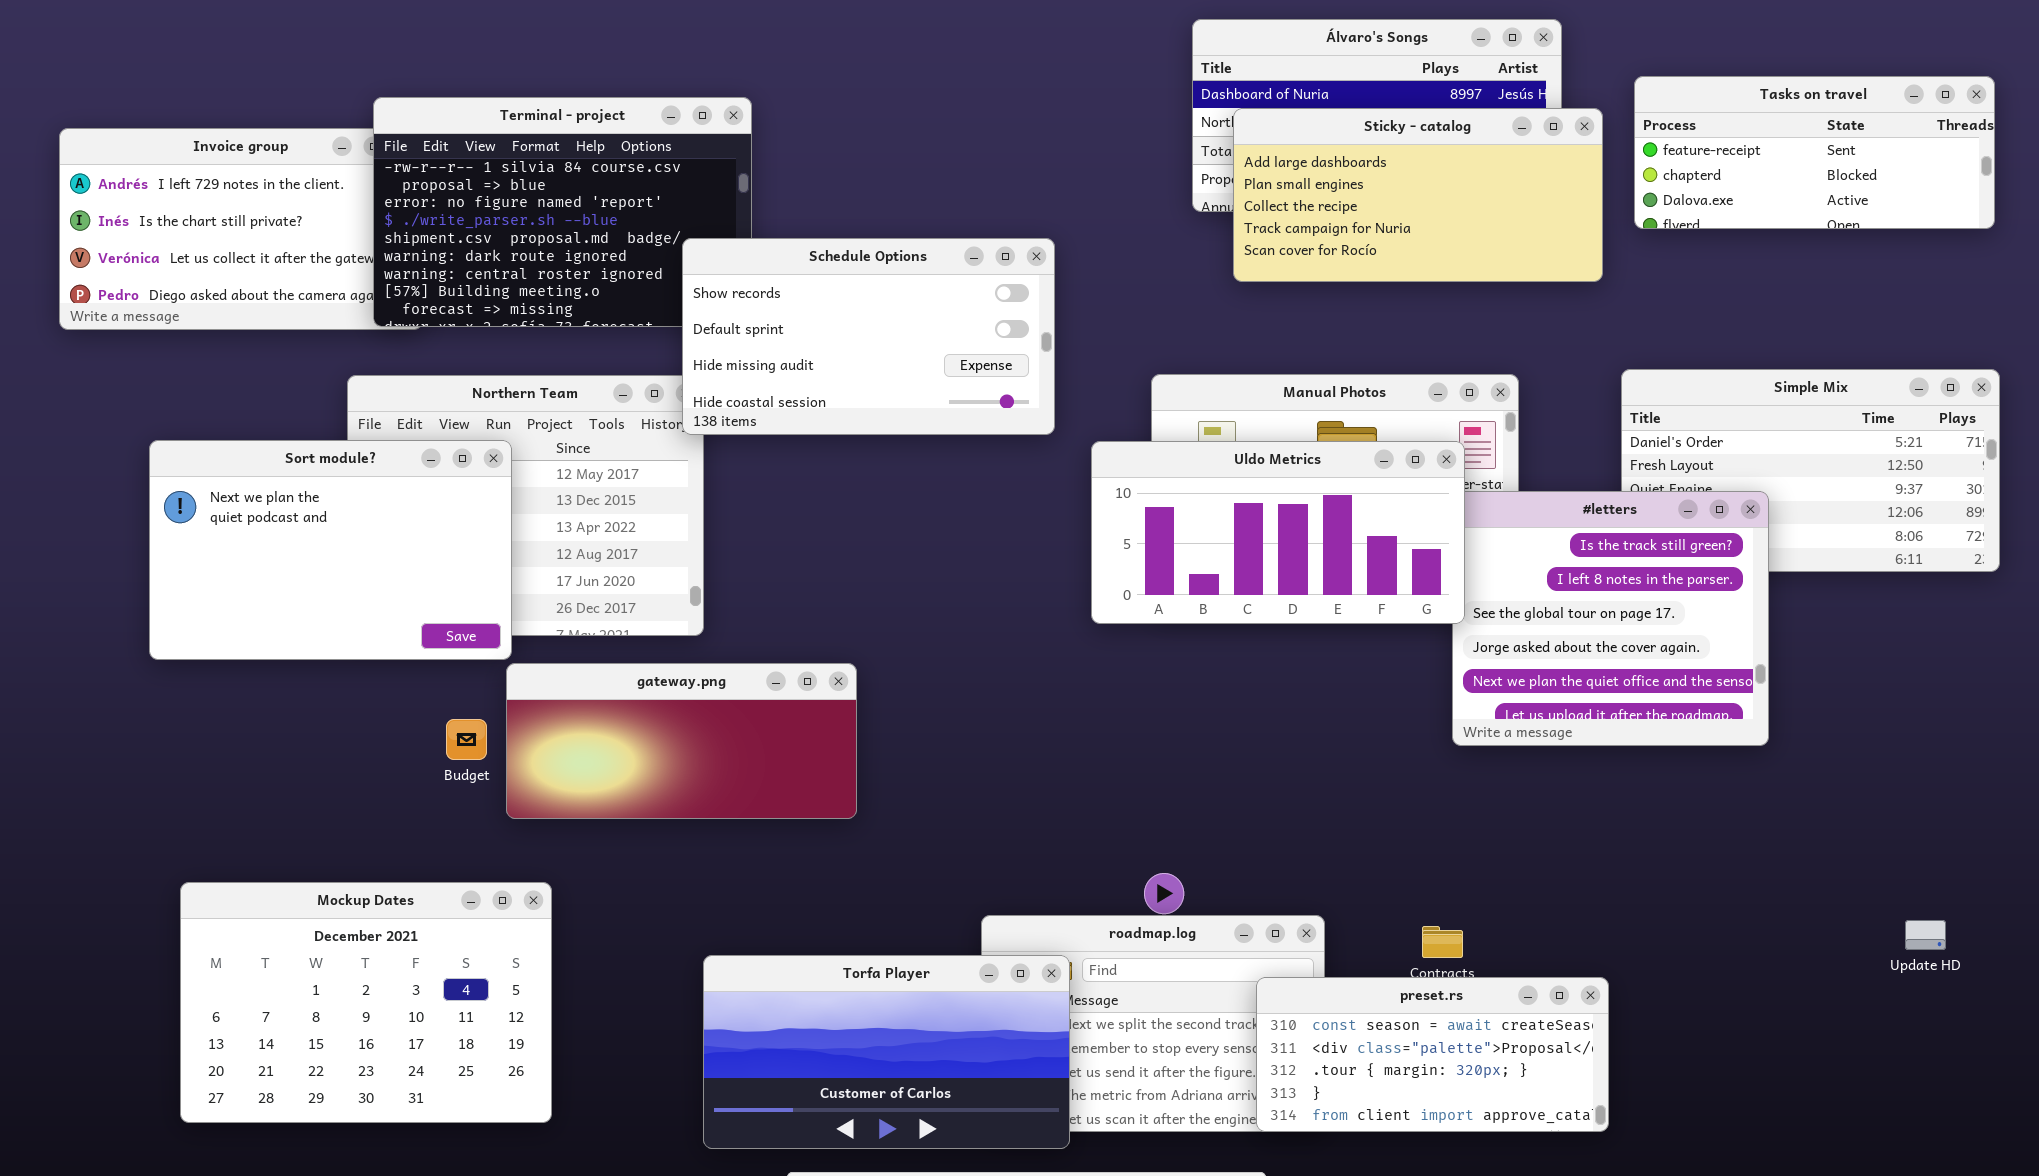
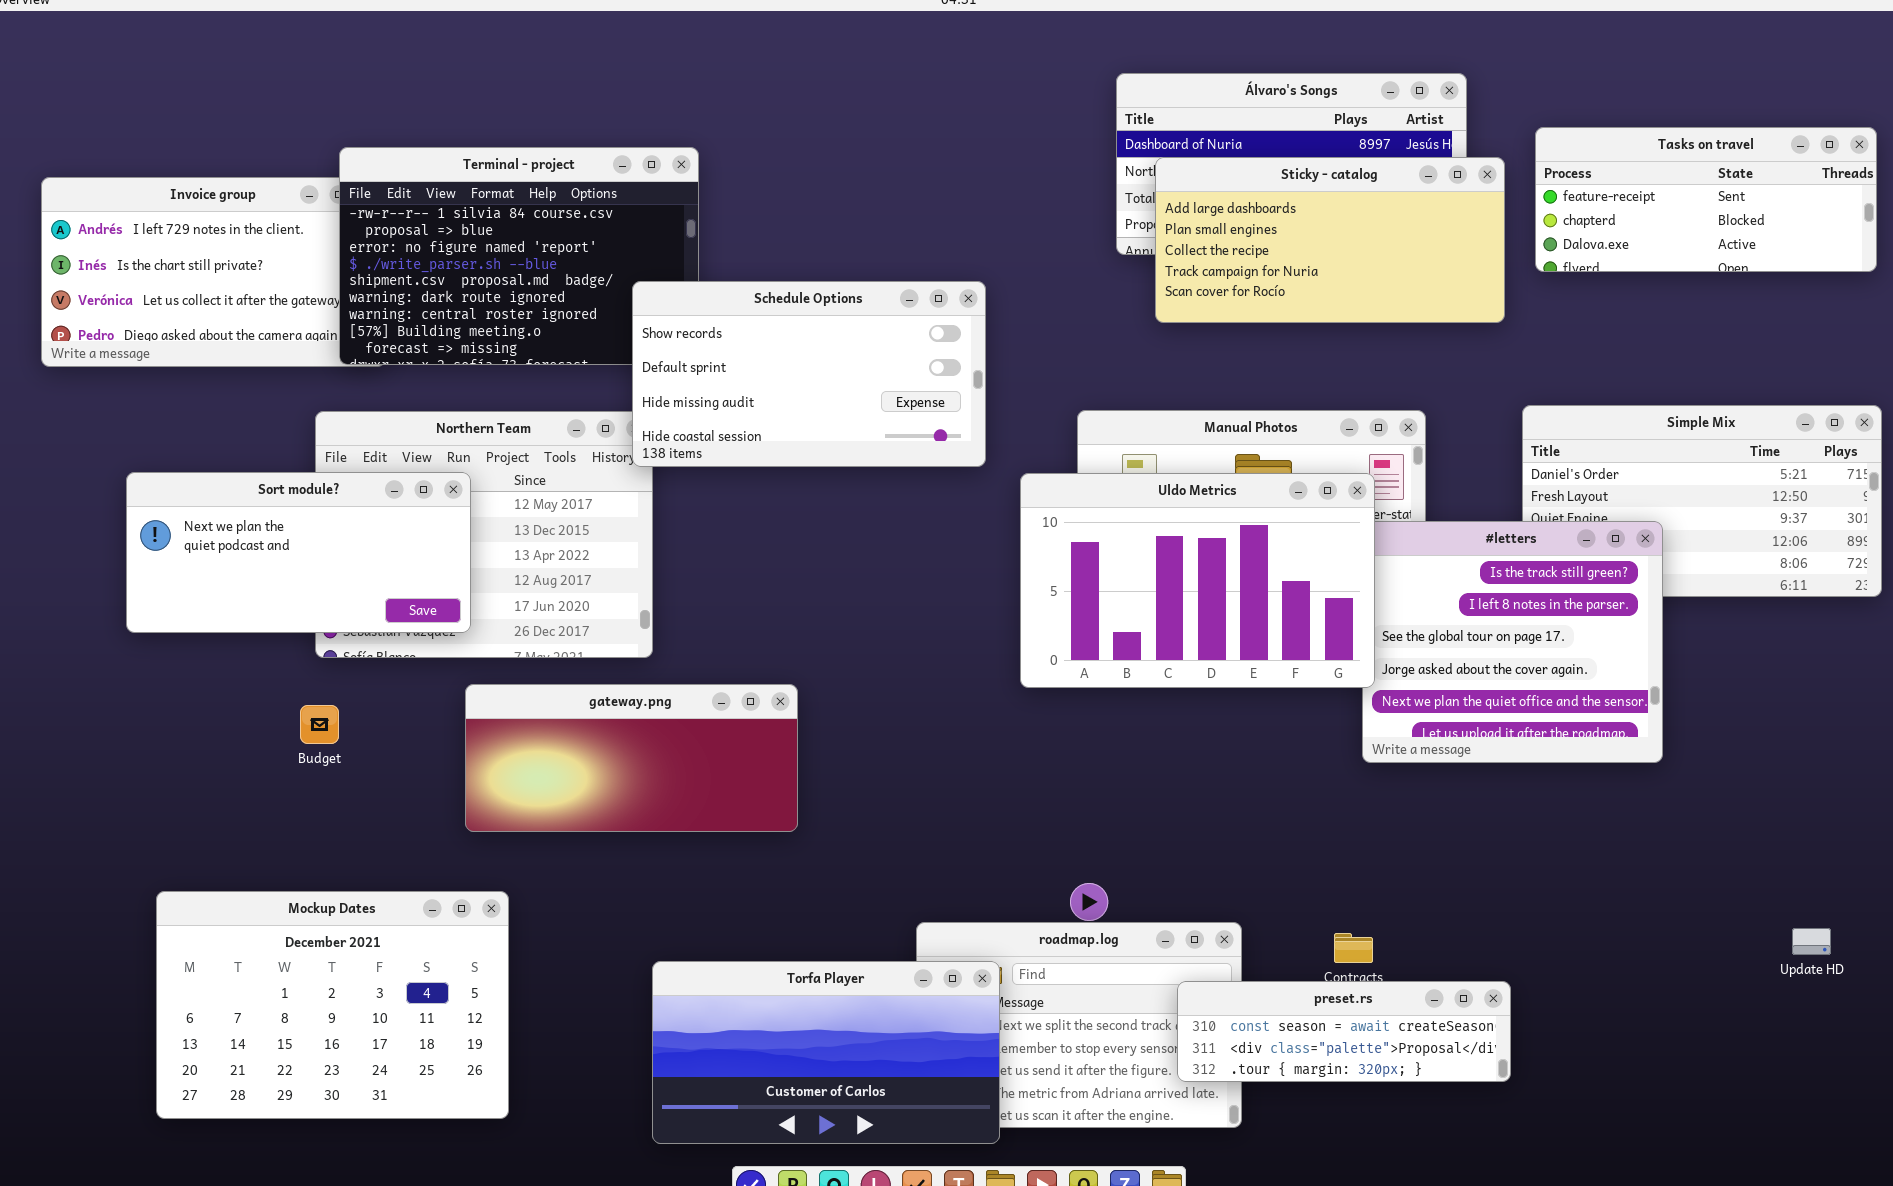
Sort module?: [149,440,512,660] -> [126,472,471,633], resized
Uldo Metrics: [1091,441,1465,624] -> [1020,473,1375,688], resized
Budget: [446,719,487,760] -> [300,705,339,744], moved
preset.rs: [1256,977,1609,1132] -> [1177,981,1511,1082], resized

